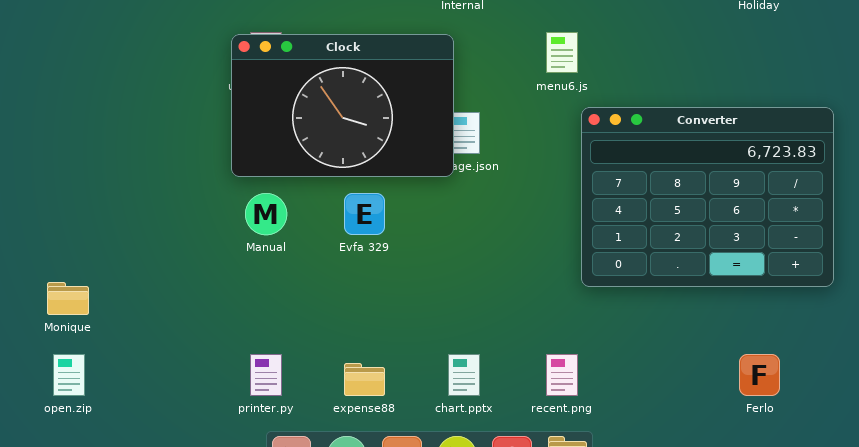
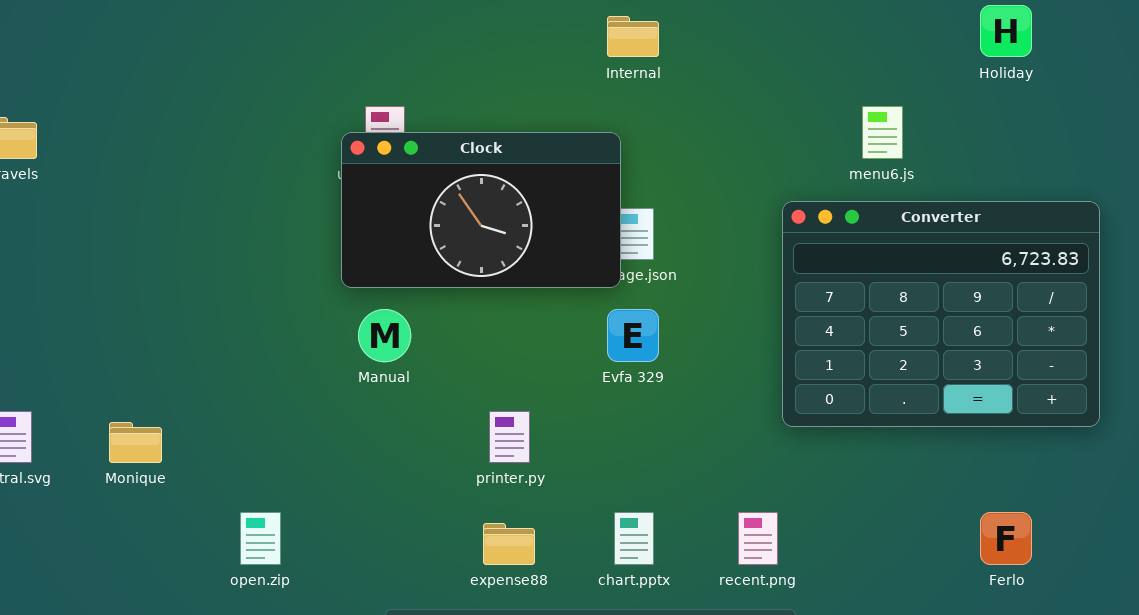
menu6.js: [546,32,578,73] -> [862,106,903,159], moved
Clock: [231,34,454,177] -> [341,132,621,288], resized
Evfa 329: [344,193,385,235] -> [607,309,659,362], moved
open.zip: [53,354,85,396] -> [240,512,281,565], moved
printer.py: [250,354,282,396] -> [489,411,530,463], moved

